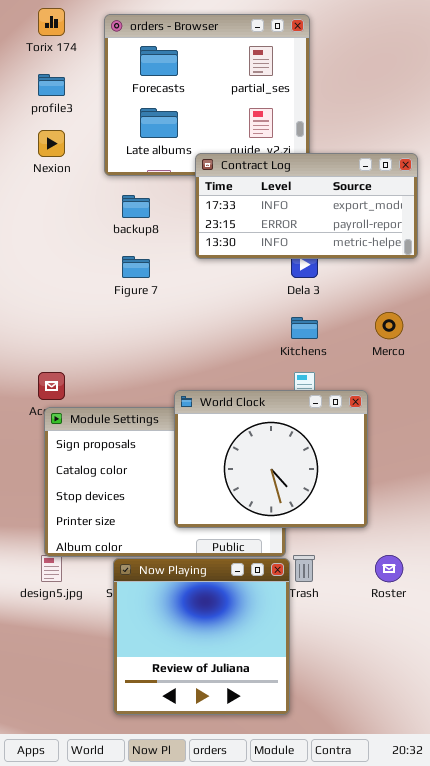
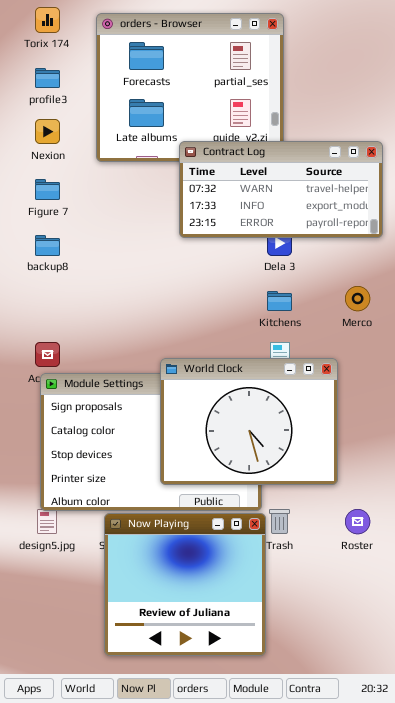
Contract Log: [195,153,418,259] -> [179,141,383,238], scrolled up 1 row
backup8: [122,195,150,218] -> [35,235,60,256], moved
Figure 7: [122,256,150,278] -> [35,179,60,200], moved

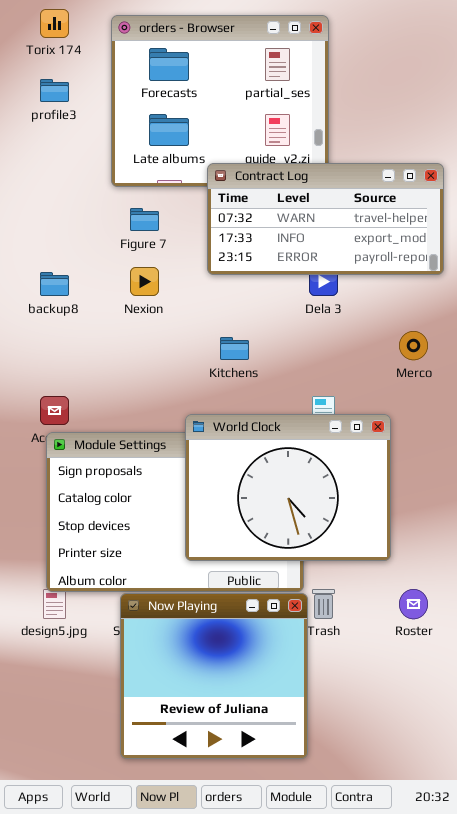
Nexion: [35,119,60,144] -> [130,267,159,296], moved
Figure 7: [35,179,60,200] -> [130,208,159,231], moved
Kitchens: [267,291,292,311] -> [220,337,249,360], moved

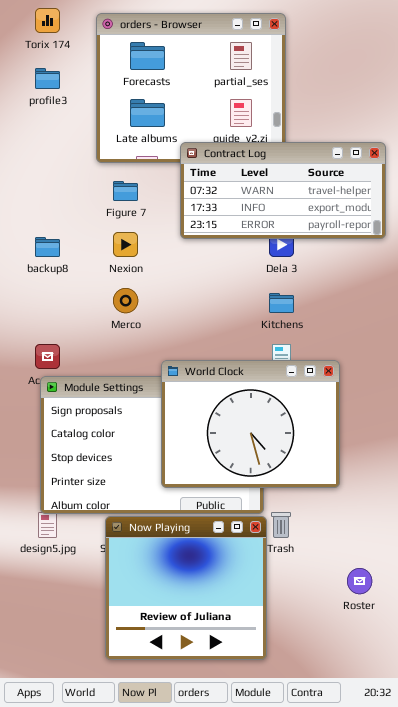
Merco: [399,331,428,360] -> [113,288,138,313], moved
Kitchens: [220,337,249,360] -> [269,293,294,313], moved
Roster: [399,589,428,619] -> [347,568,372,594], moved

